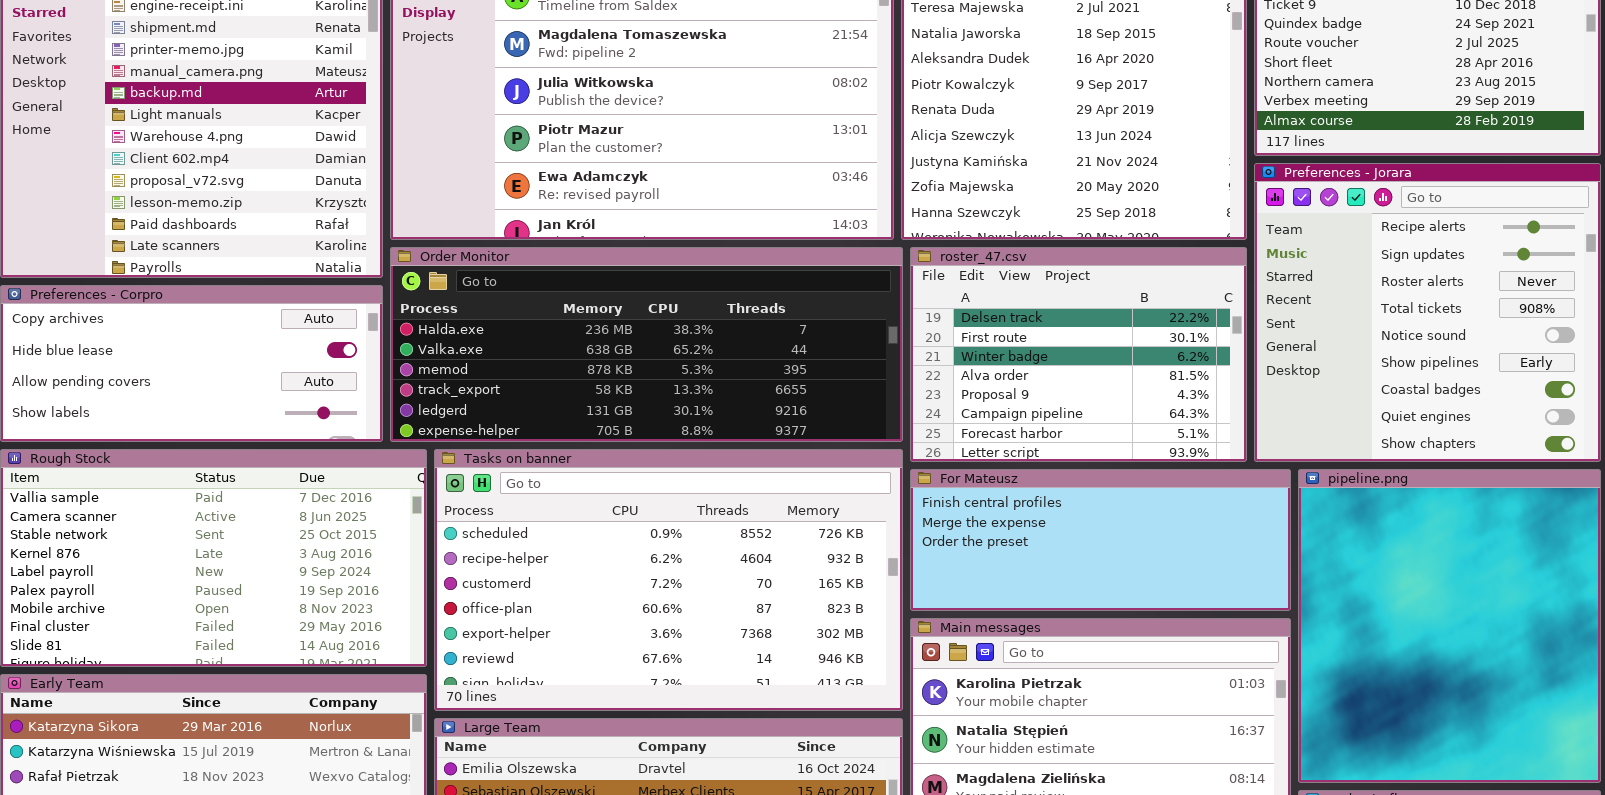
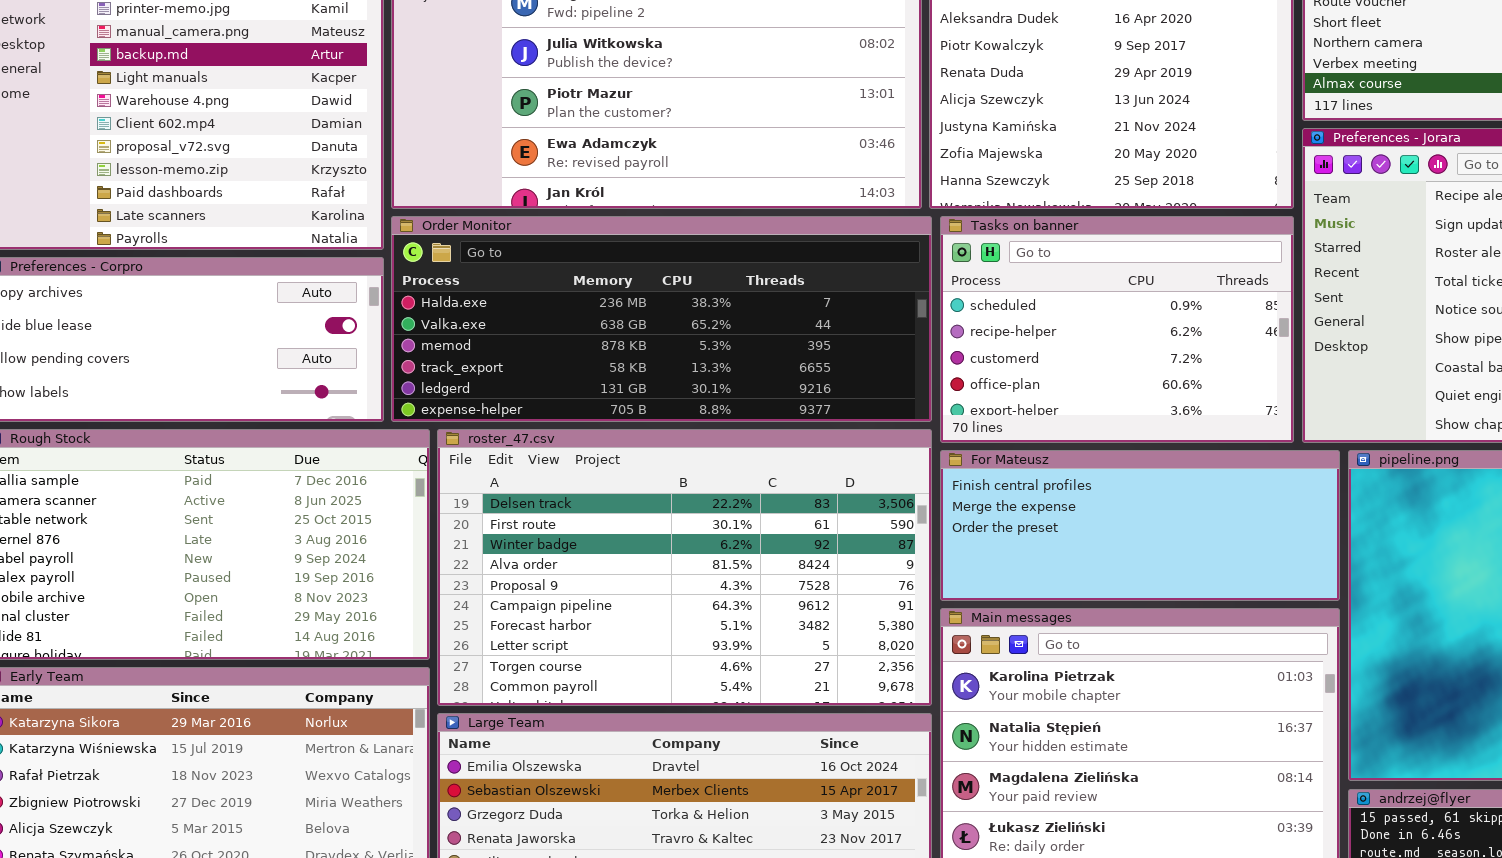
roster_47.csv: [910,247,1247,462] -> [437,429,932,706], moved, resized
Tasks on banner: [434,449,903,711] -> [940,216,1294,443], moved, resized

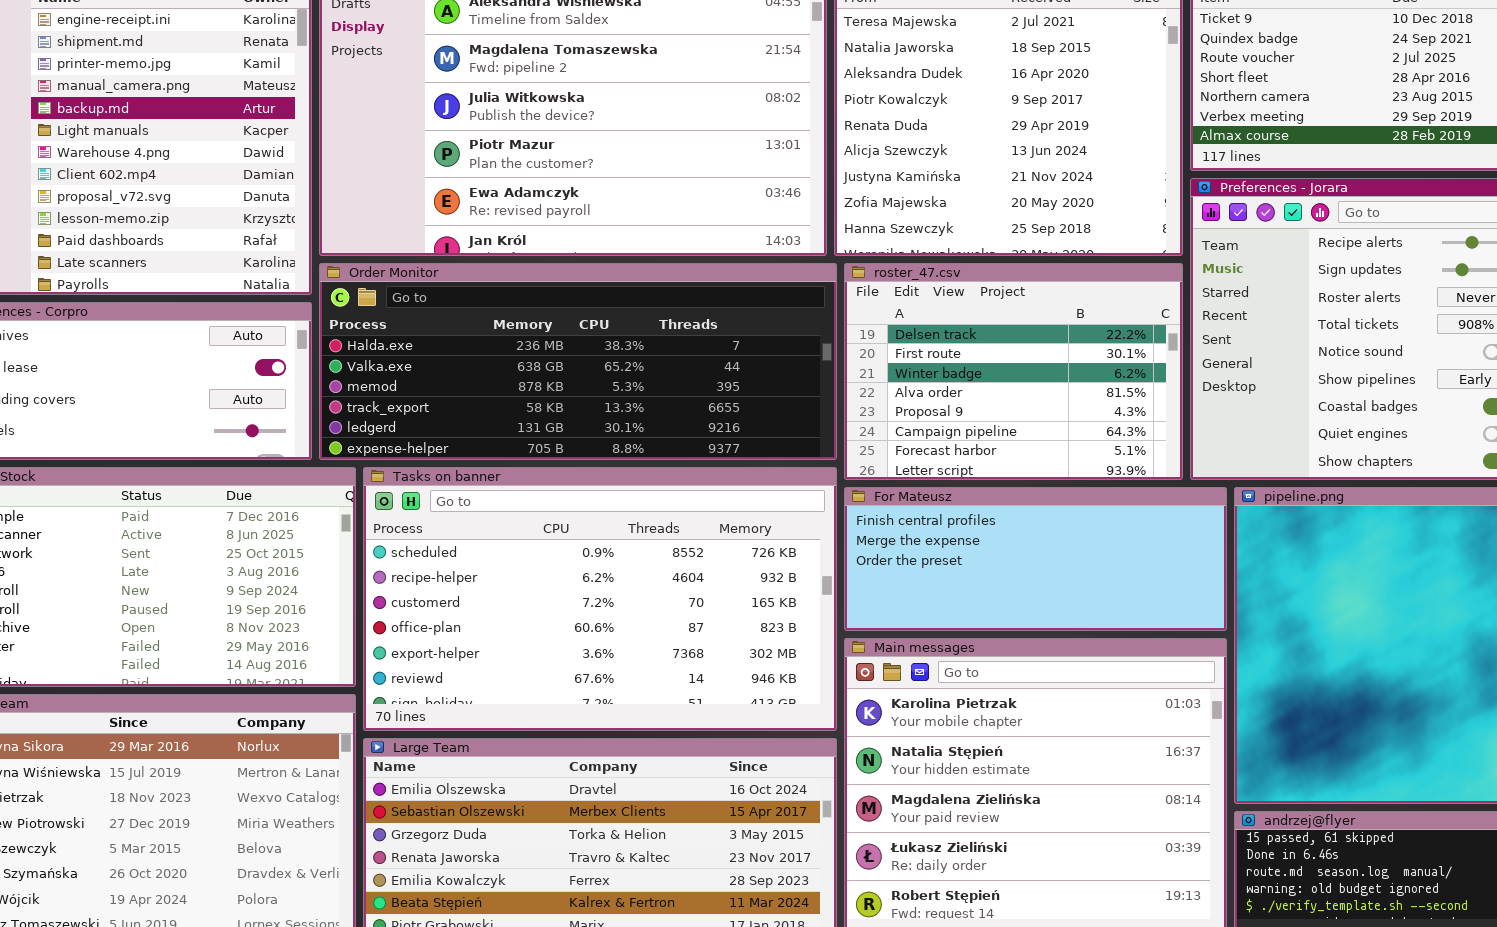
Tasks on banner: [940,216,1294,443] -> [363,467,837,731], moved, resized
roster_47.csv: [437,429,932,706] -> [844,263,1183,480], moved, resized

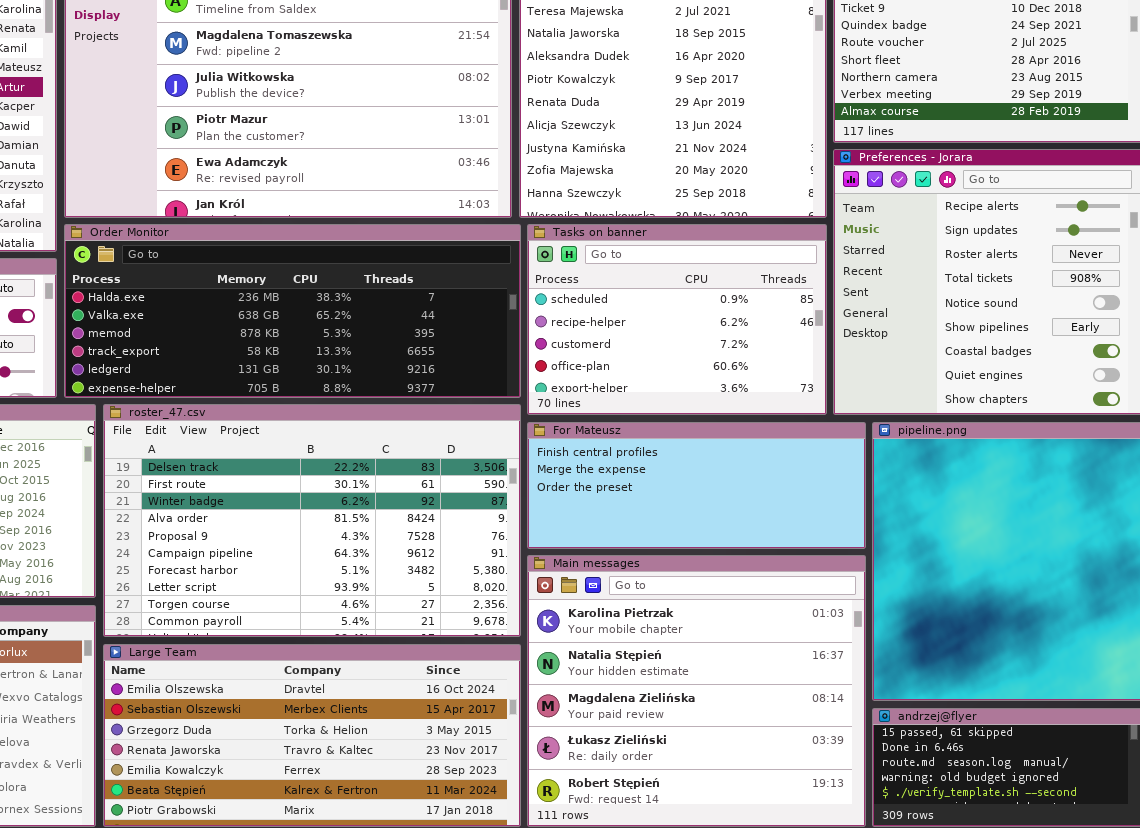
roster_47.csv: [844,263,1183,480] -> [103,404,521,637], moved, resized
Tasks on banner: [363,467,837,731] -> [527,224,827,415], moved, resized

